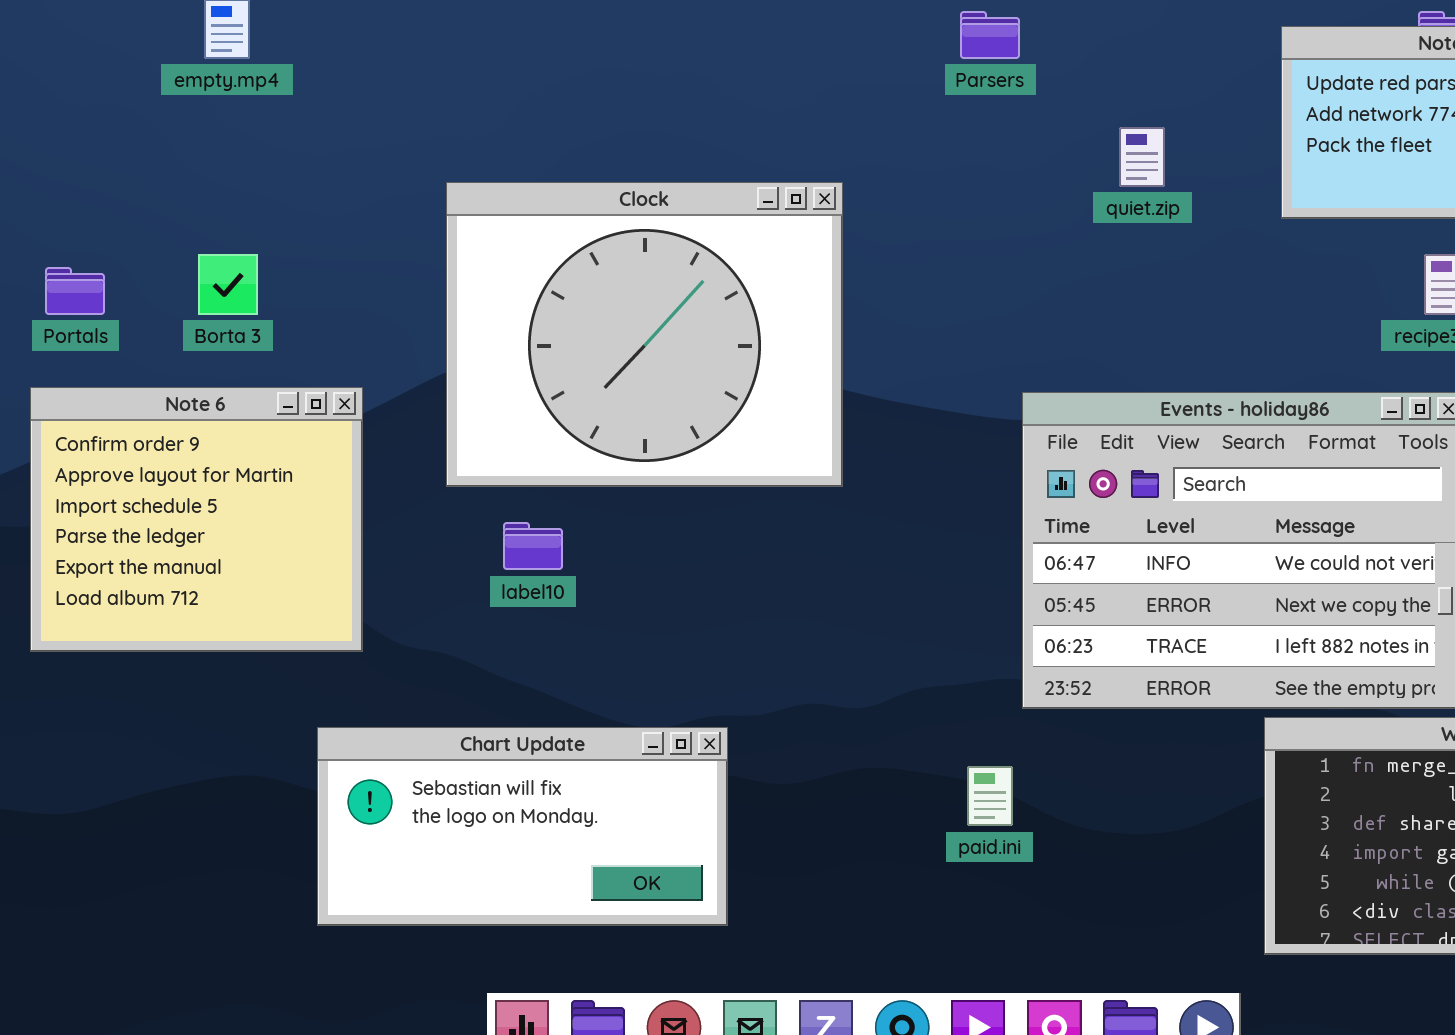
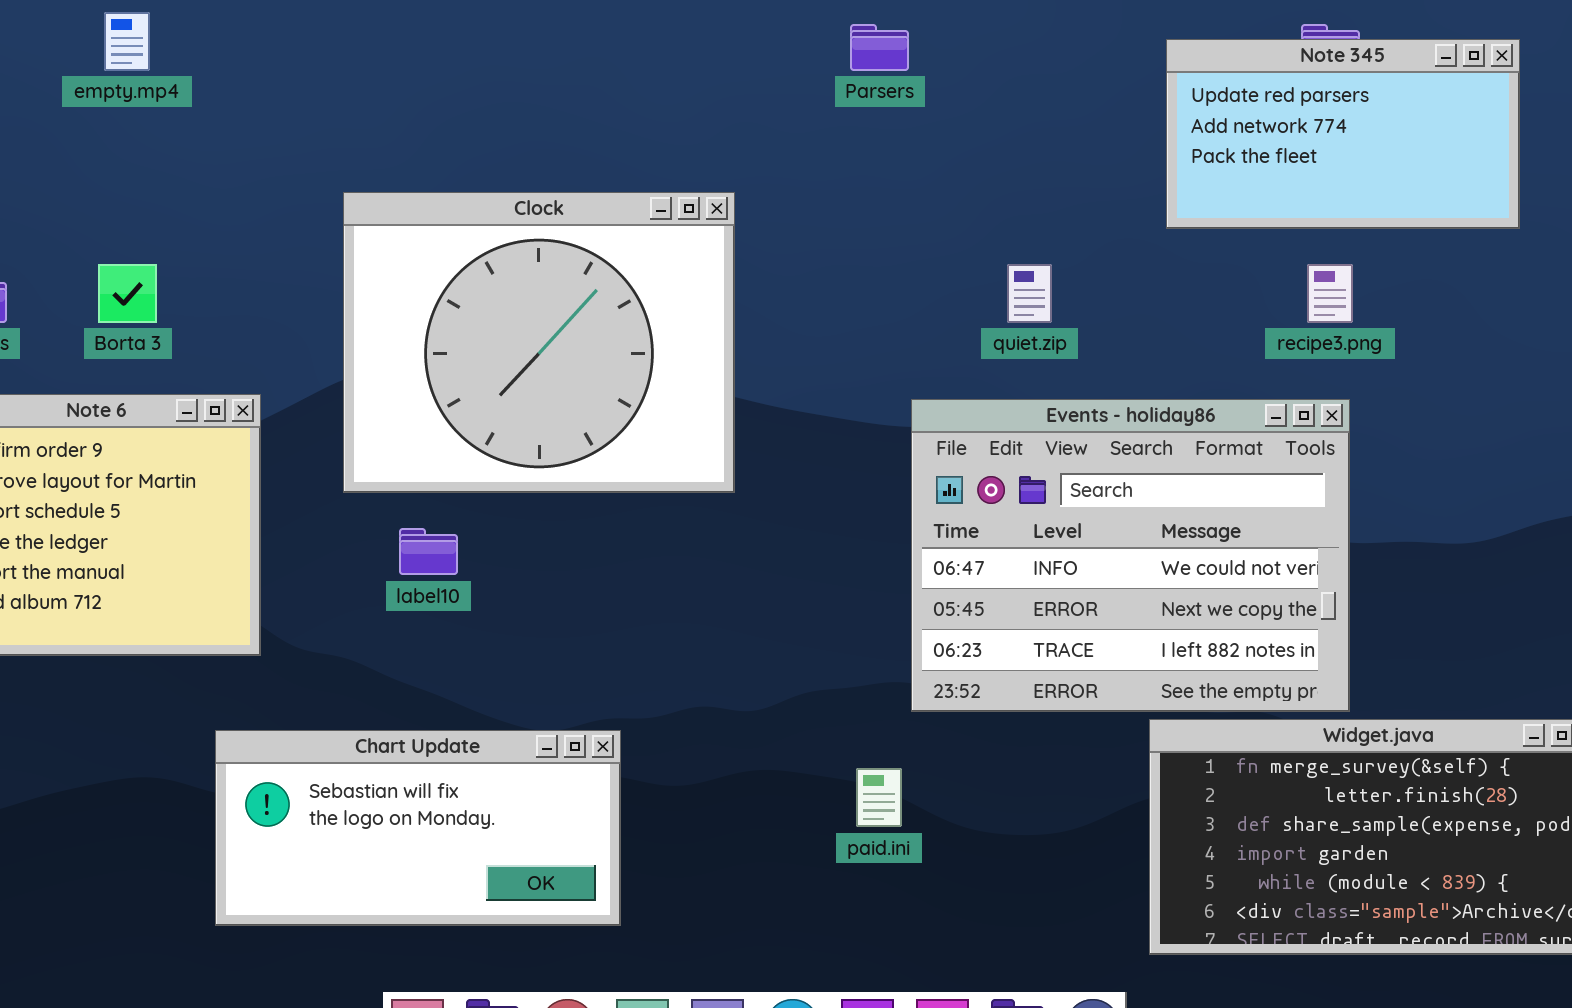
quiet.zip: [1119,127,1165,187] -> [1007,264,1052,323], moved

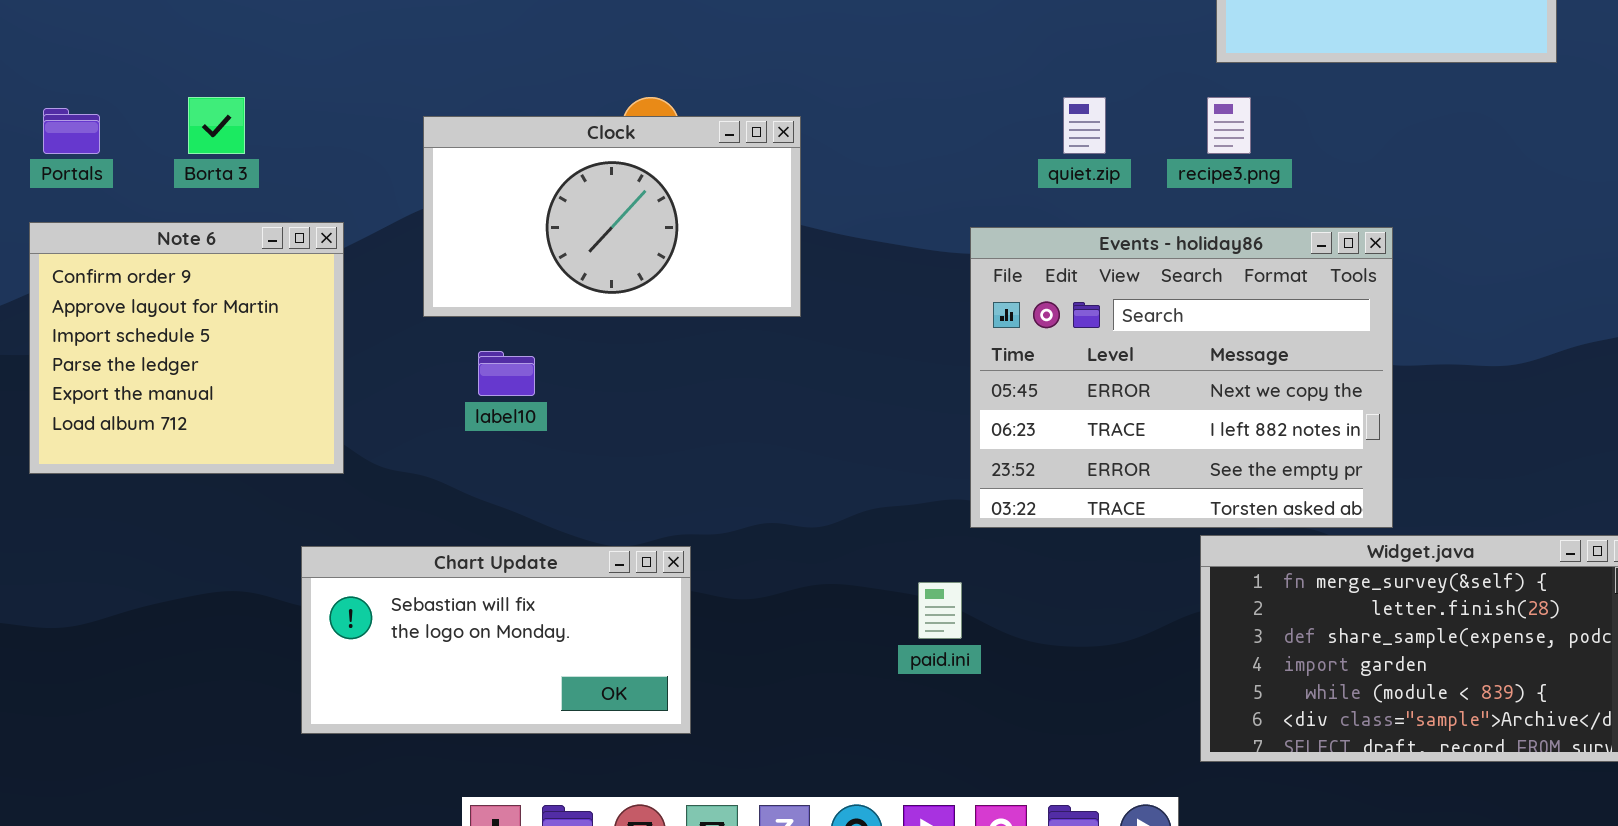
Clock: [343,192,735,493] -> [423,116,801,317], resized
recipe3.png: [1307,264,1353,323] -> [1207,97,1251,154], moved
Events - holiday86: [911,399,1350,712] -> [970,227,1393,528], scrolled down 1 row

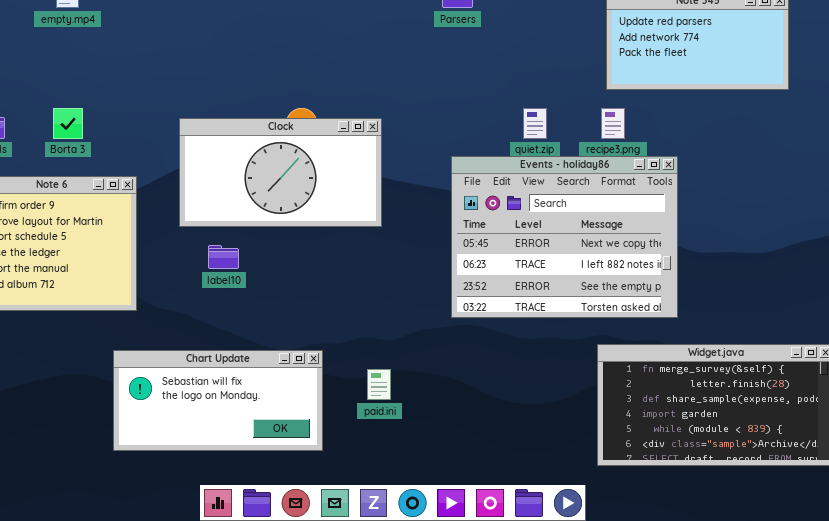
Events - holiday86: [970,227,1393,528] -> [451,156,678,318], moved
paid.ini: [918,582,962,639] -> [367,369,391,400], moved

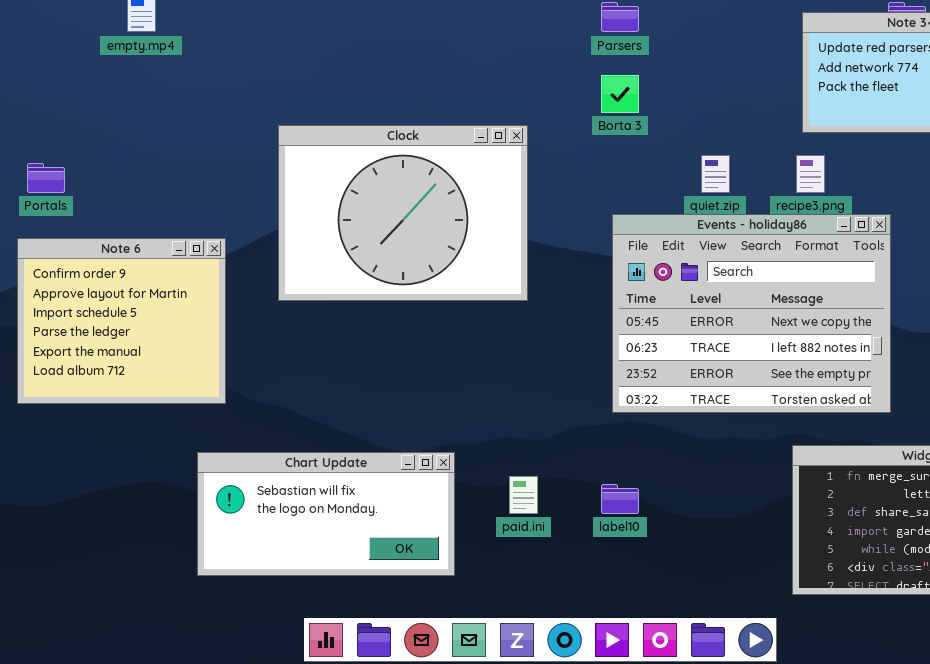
Borta 3: [53,108,83,139] -> [601,75,639,113], moved
Clock: [179,118,382,227] -> [278,125,528,301], resized
label10: [208,245,239,269] -> [601,484,639,514], moved

